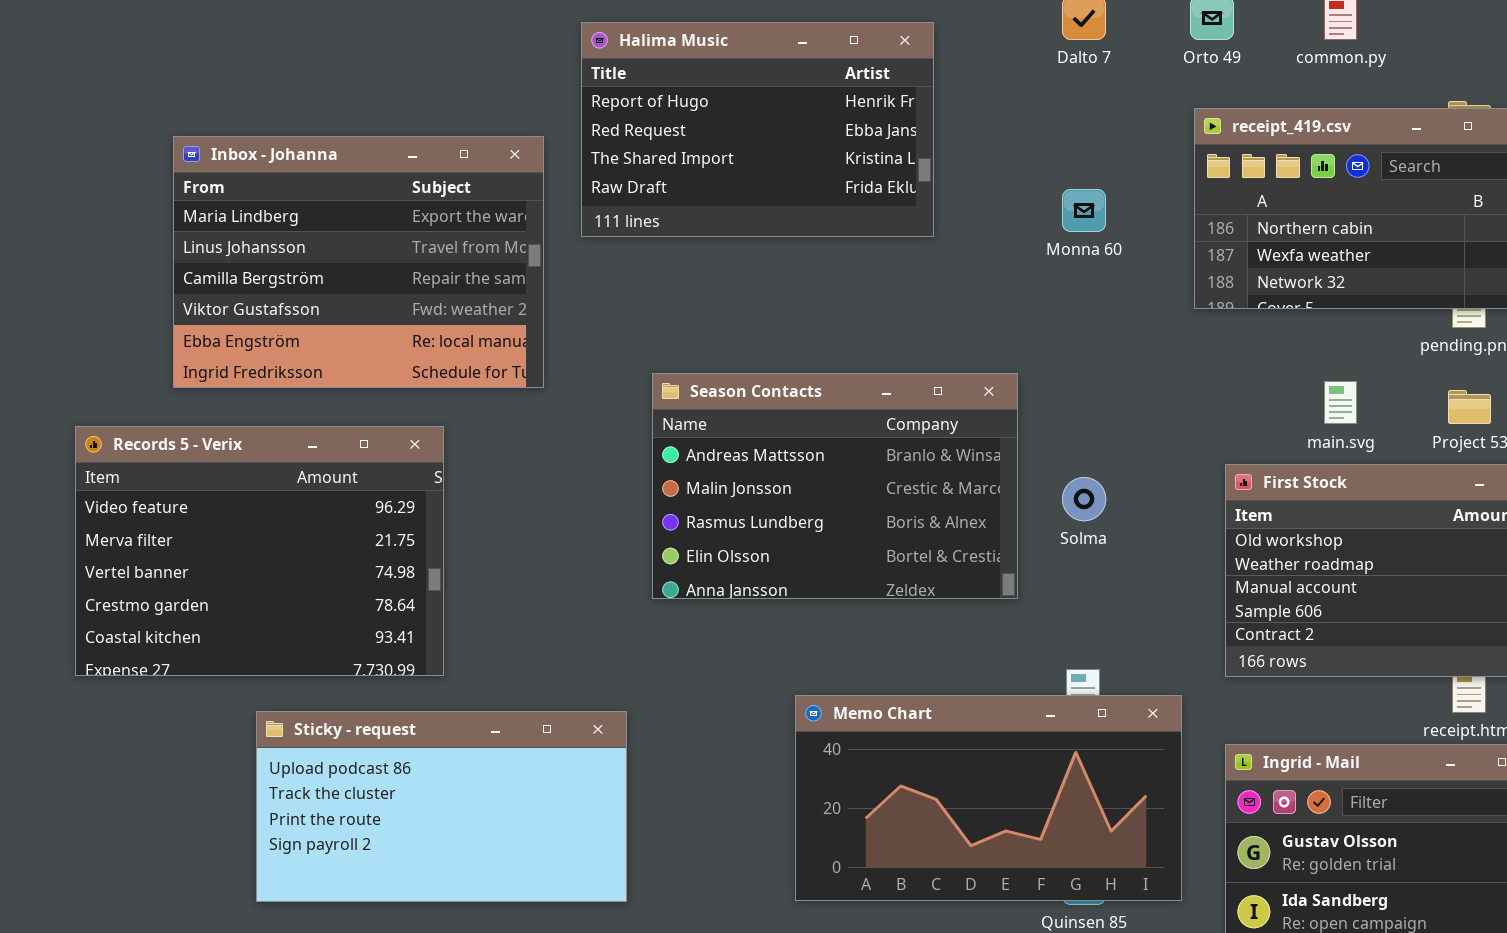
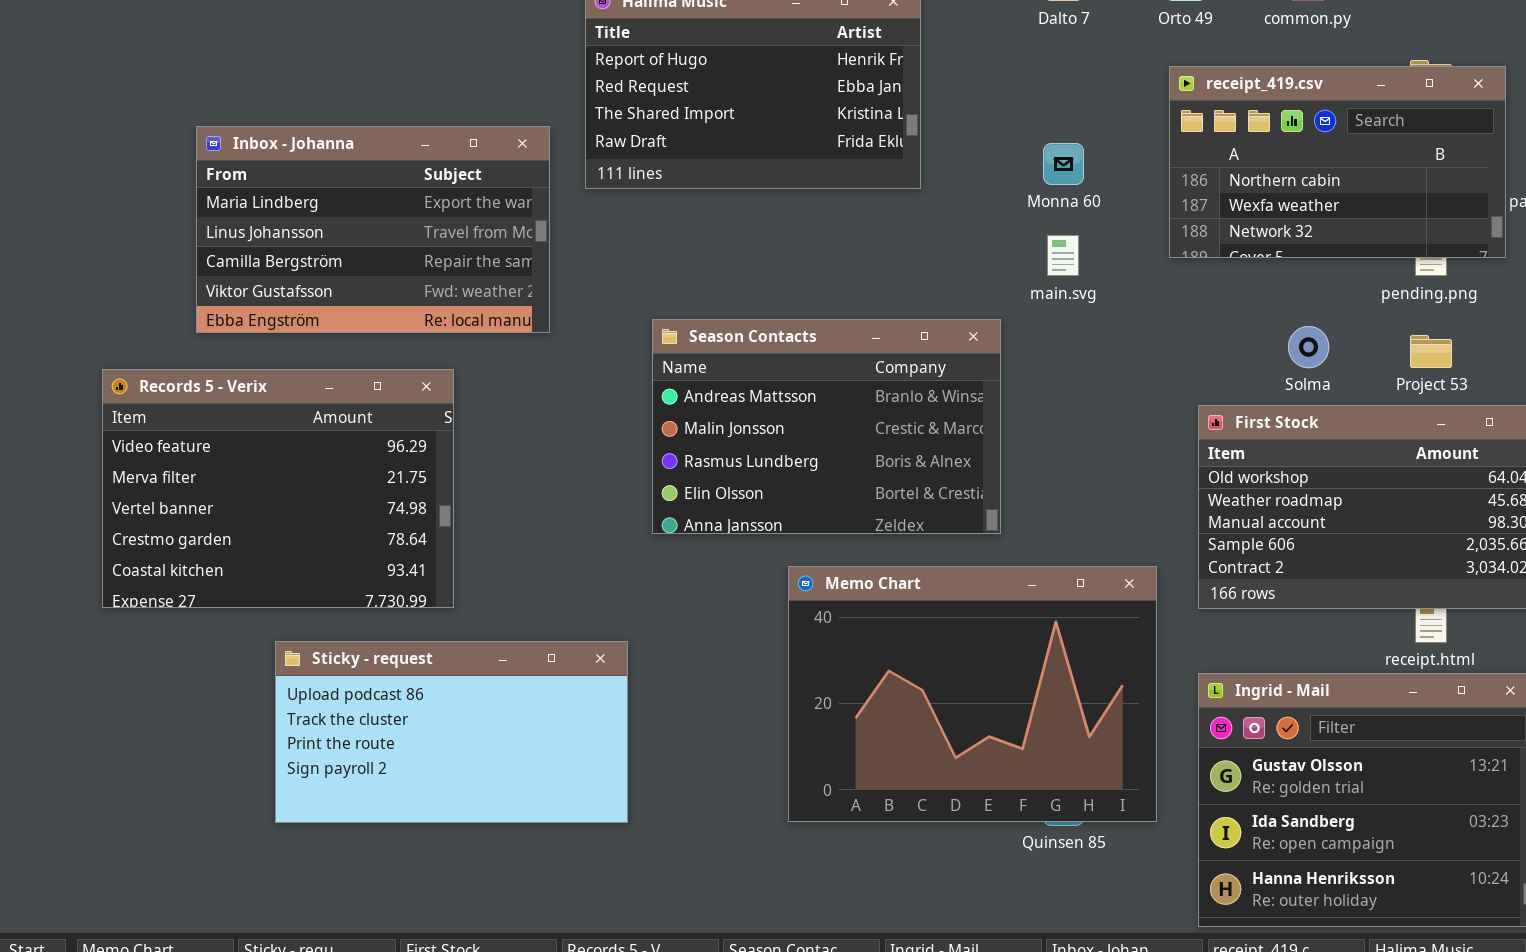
Inbox - Johanna: [173,136,544,388] -> [196,126,550,333], resized
main.svg: [1324,381,1357,424] -> [1047,235,1079,276], moved
Solma: [1062,477,1106,521] -> [1288,326,1329,368], moved
Memo Chart: [795,695,1182,901] -> [788,566,1157,822], resized

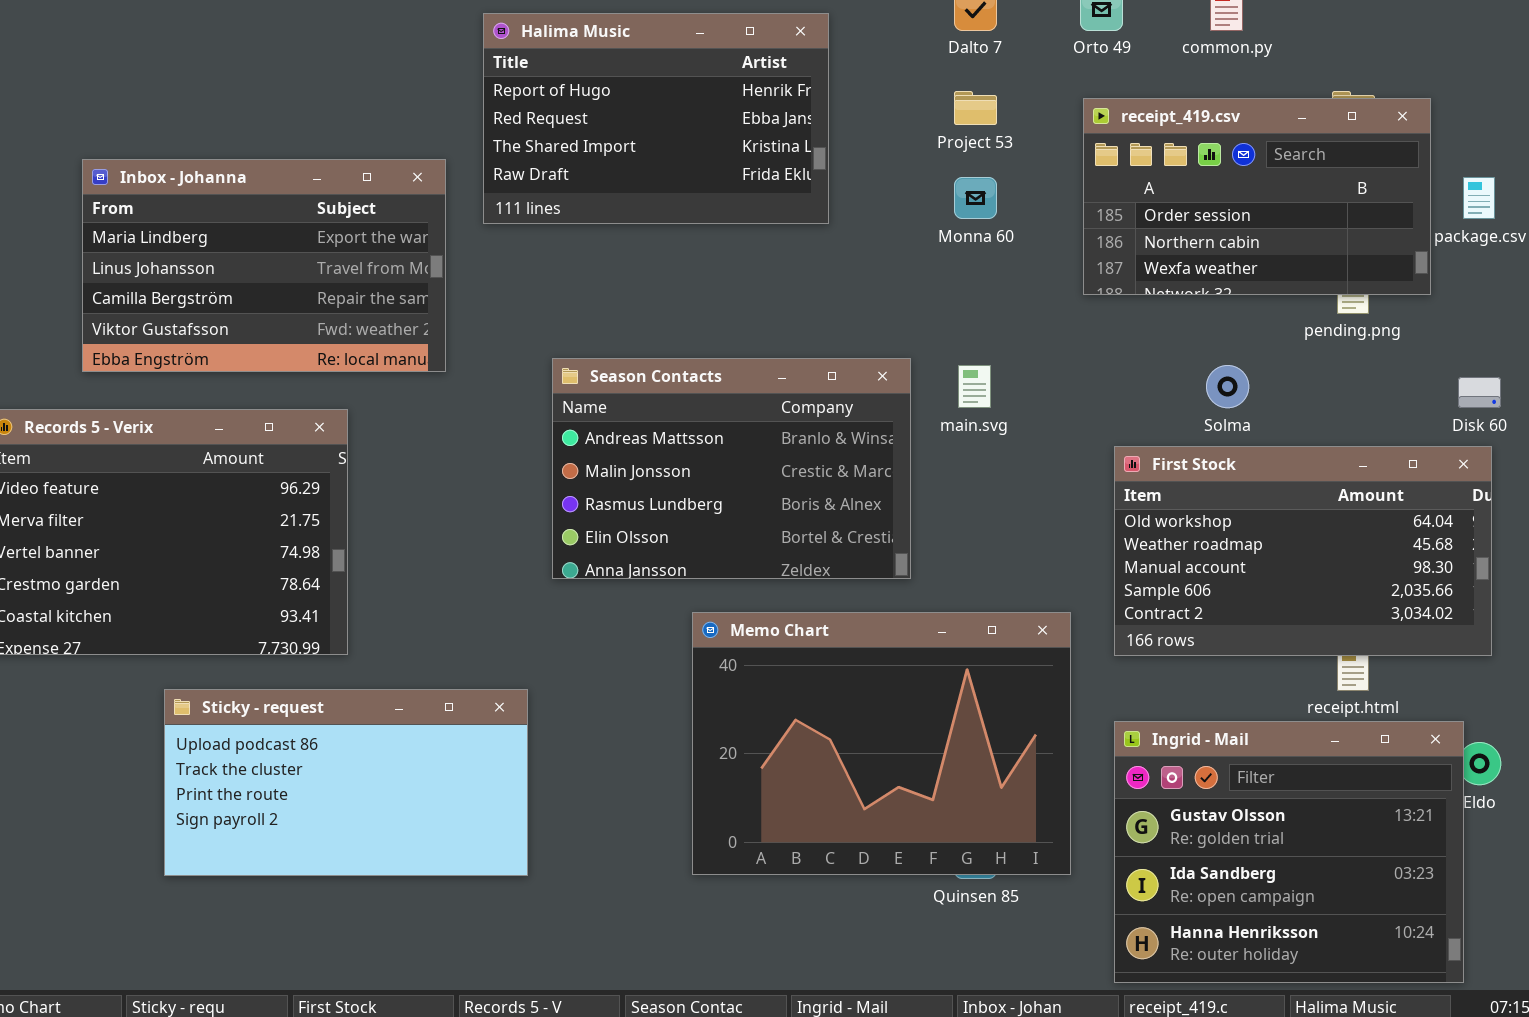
receipt_419.csv: [1169,66,1506,258] -> [1083,98,1431,295], scrolled up 1 row
main.svg: [1047,235,1079,276] -> [958,365,991,408], moved
Project 53: [1410,335,1452,368] -> [954,91,997,125], moved

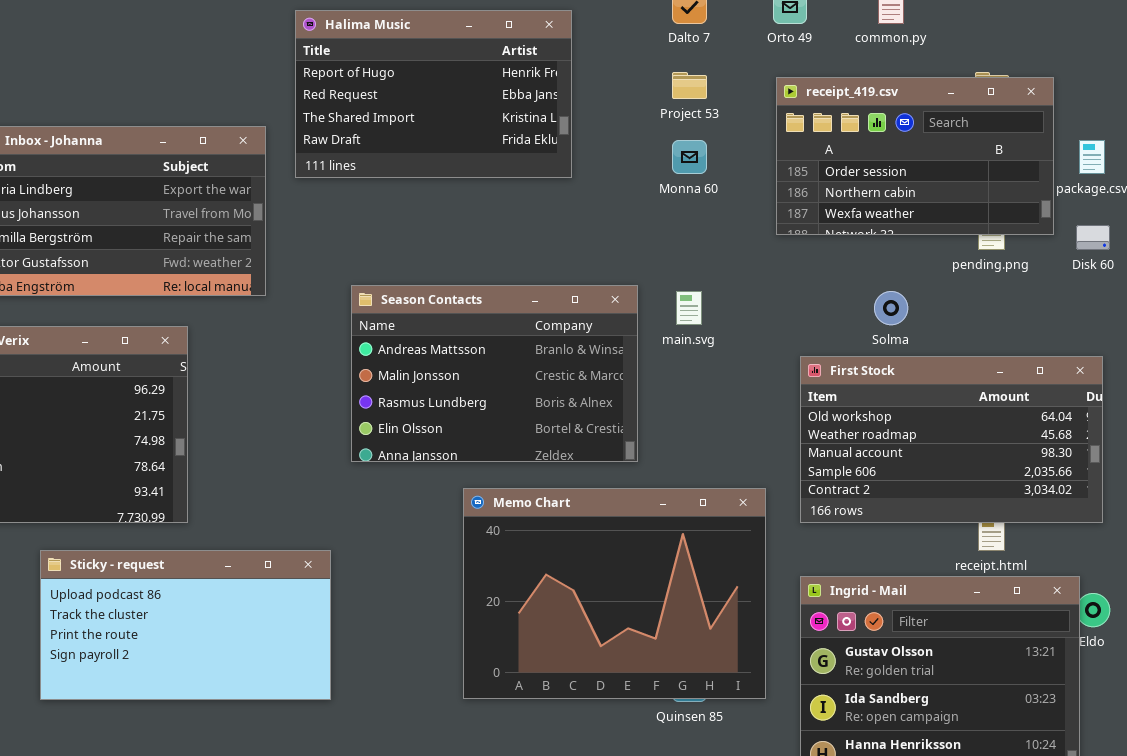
Disk 60: [1458,377,1501,408] -> [1076,225,1110,250], moved

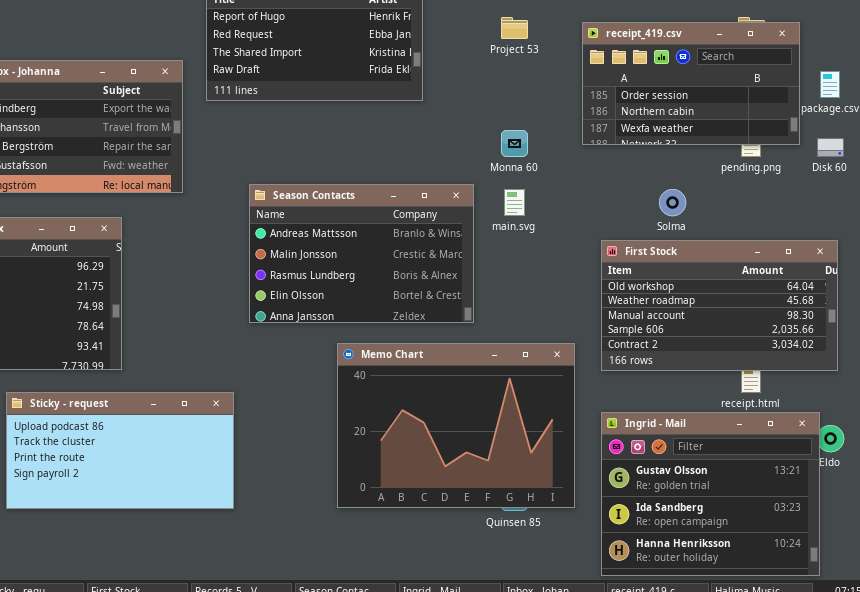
Monna 60: [672,140,707,174] -> [501,130,528,157], moved

